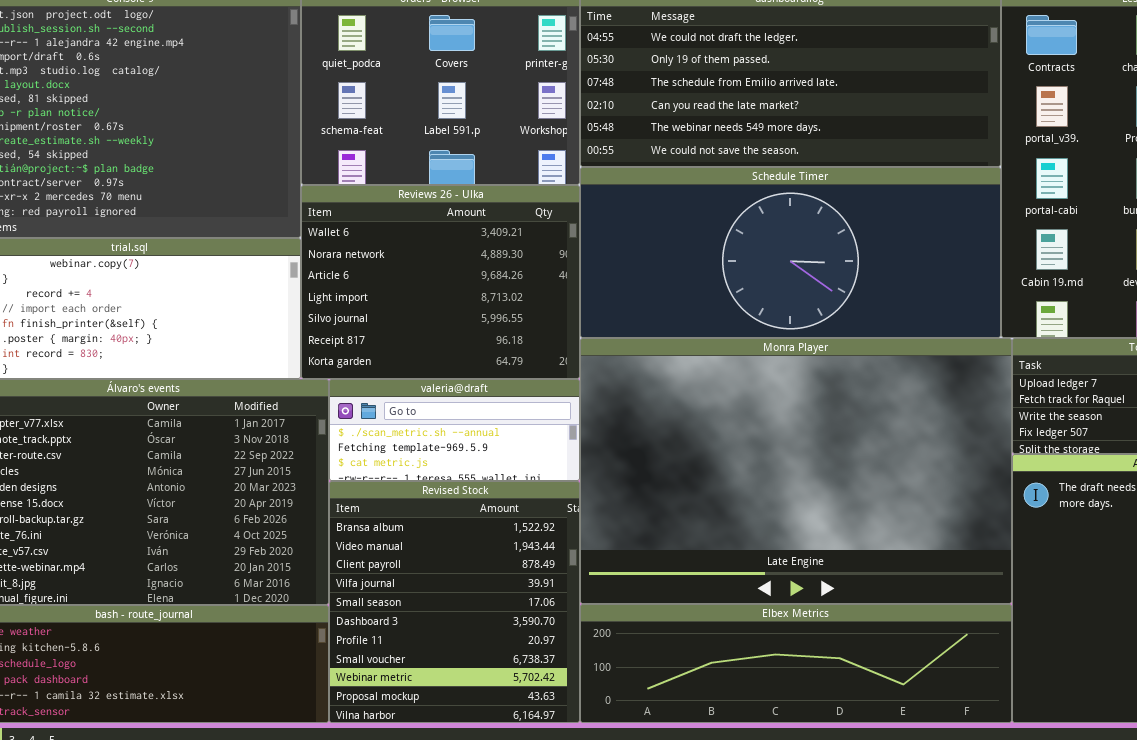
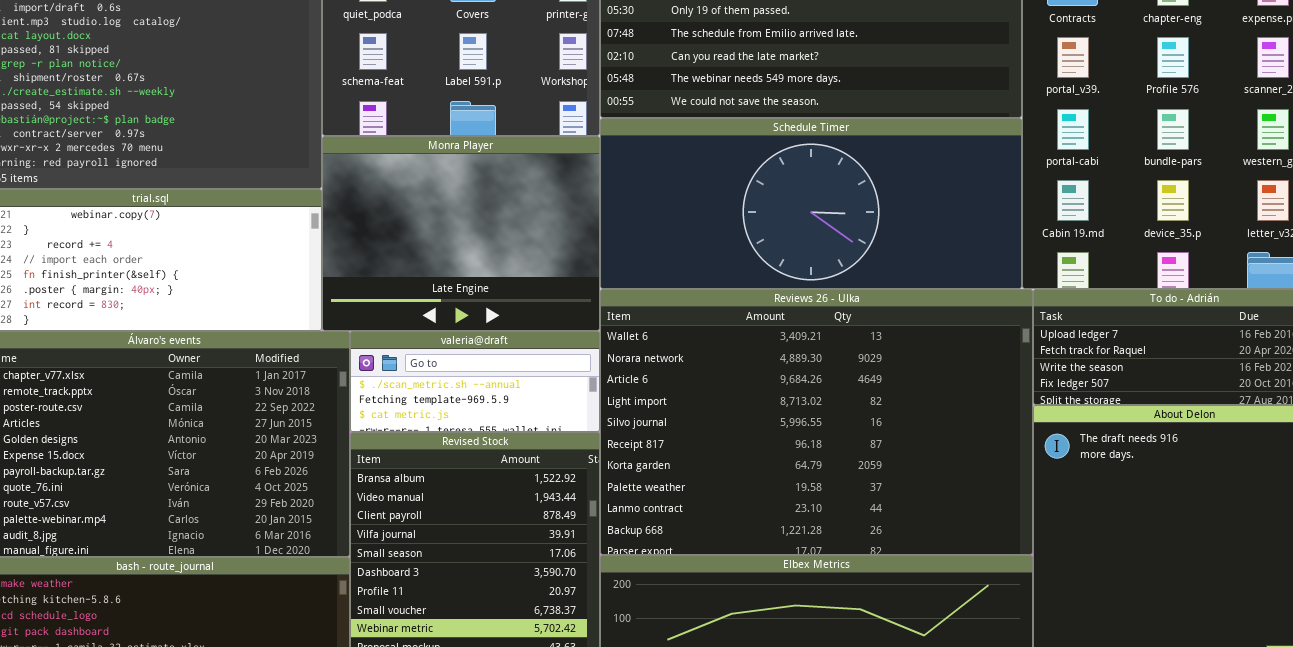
Reviews 26 - Ulka: [301,185,580,379] -> [600,289,1033,555], moved, resized
Monra Player: [580,338,1012,604] -> [322,136,600,331], moved, resized

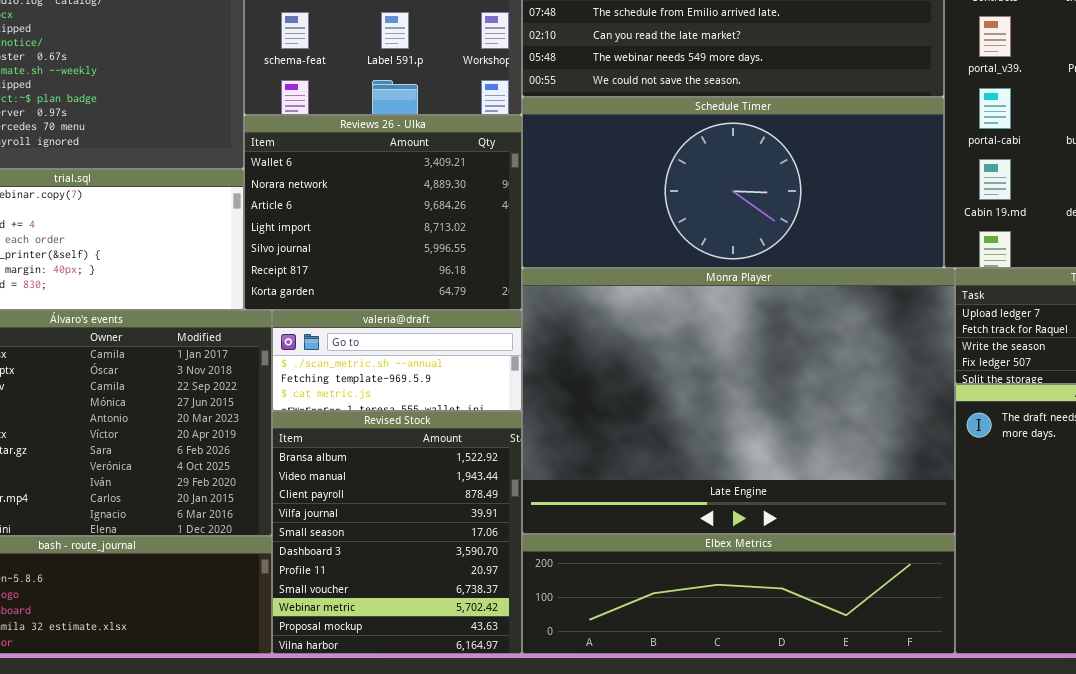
Monra Player: [322,136,600,331] -> [522,268,955,534], moved, resized
Reviews 26 - Ulka: [600,289,1033,555] -> [244,115,522,310], moved, resized

